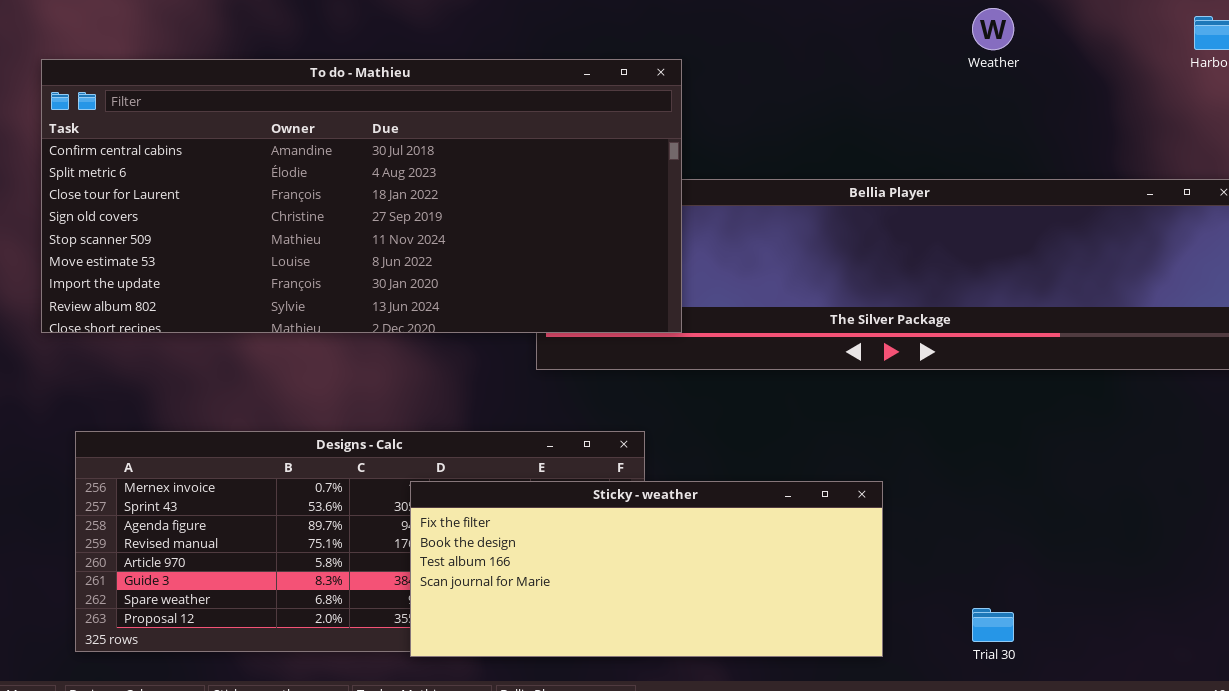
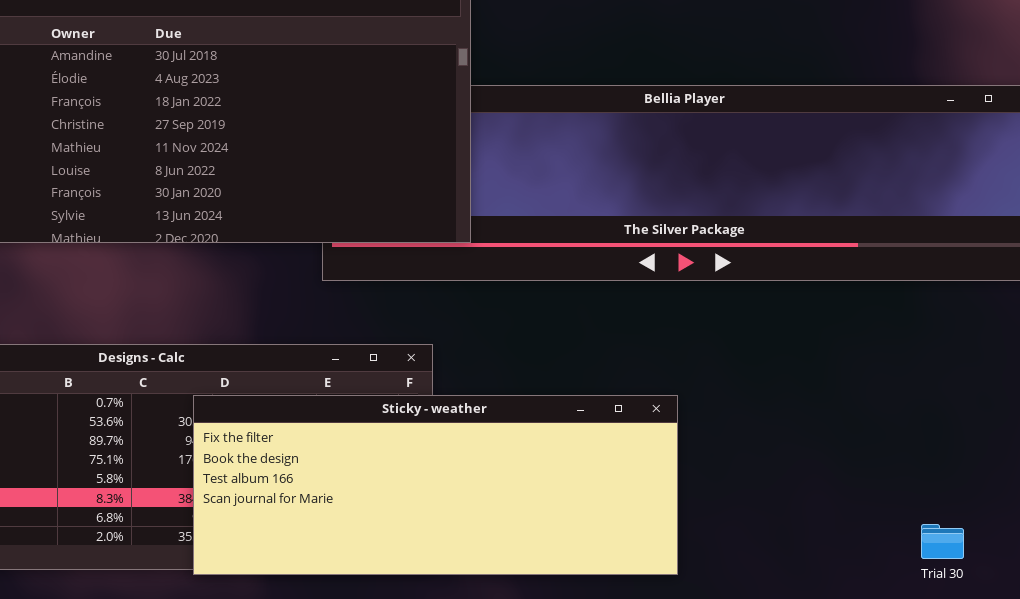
Trial 30: [972,608,1014,642] -> [921,524,964,559], moved

